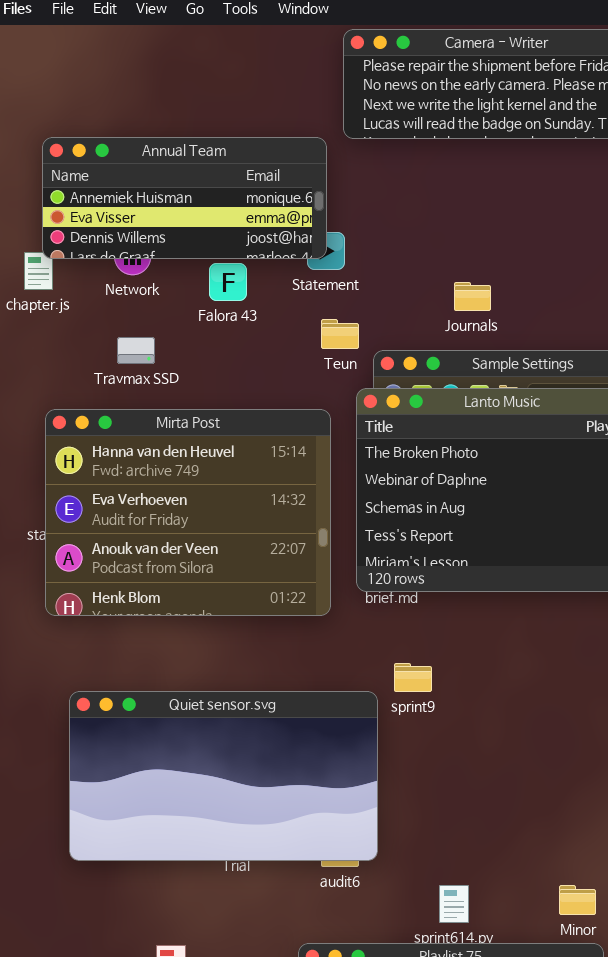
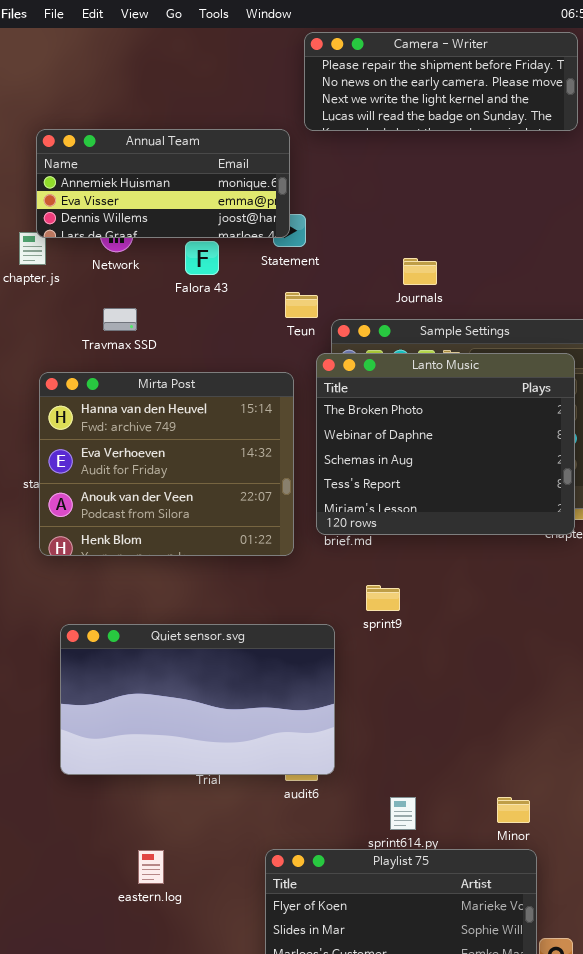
sprint9: [394,663,432,692] -> [366,585,400,611], moved

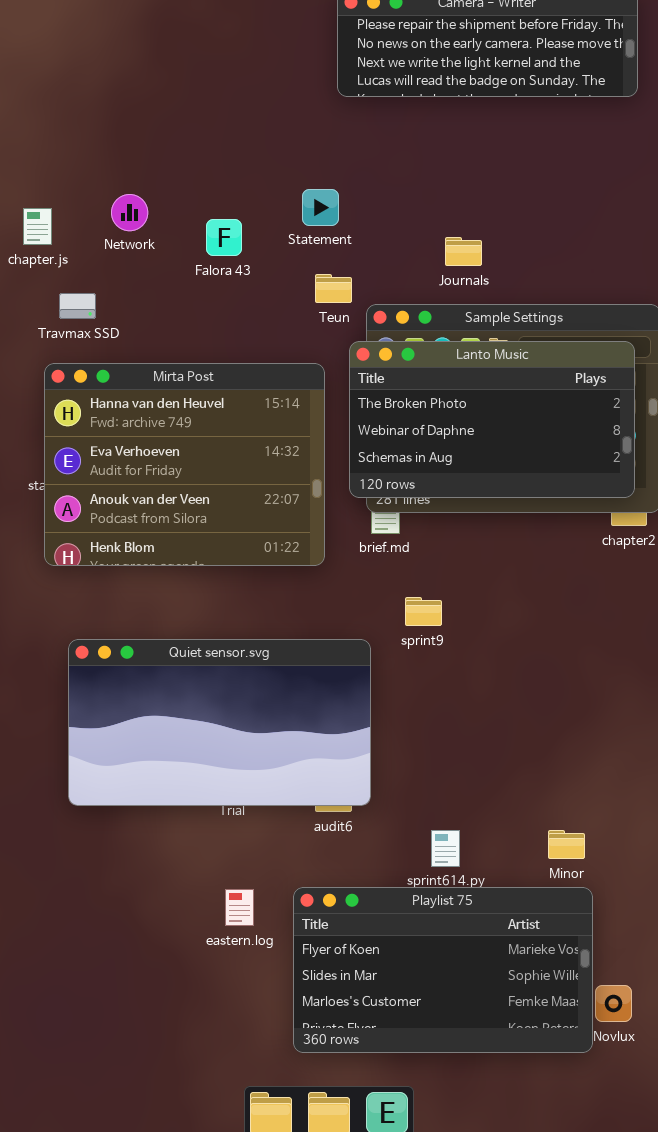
Annual Team: [36,129,290,238] -> none, closed
Travmax SSD: [103,308,137,331] -> [59,293,96,319], moved
Lanto Music: [316,353,575,535] -> [349,341,635,498], resized
eastern.log: [138,850,164,884] -> [225,889,254,926], moved

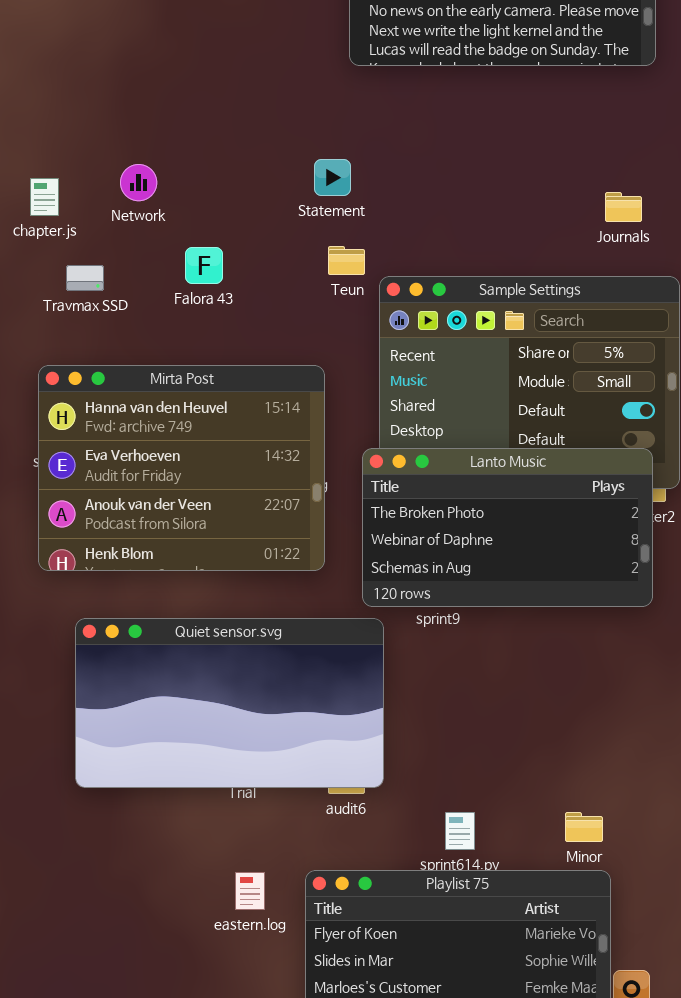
Falora 43: [206,219,242,256] -> [185,247,223,284], moved
Journals: [445,237,482,266] -> [605,192,642,222], moved
Lanto Music: [349,341,635,498] -> [362,448,653,607], moved
Mirta Post: [44,363,325,566] -> [38,365,325,571], moved

